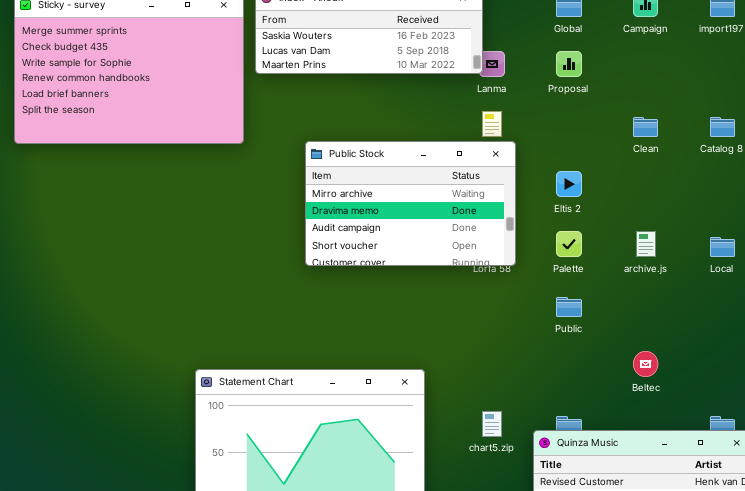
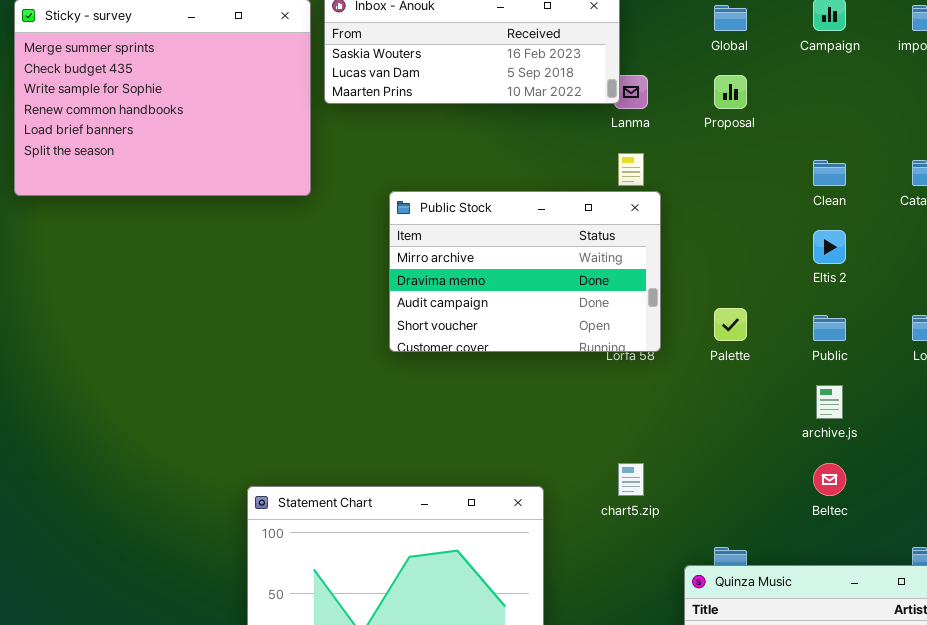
Eltis 2: [556,171,582,197] -> [813,230,846,264], moved
archive.js: [636,231,656,257] -> [816,385,843,419], moved
Public: [556,297,582,317] -> [813,315,846,341], moved
chart5.zip: [482,411,502,437] -> [618,463,644,496], moved

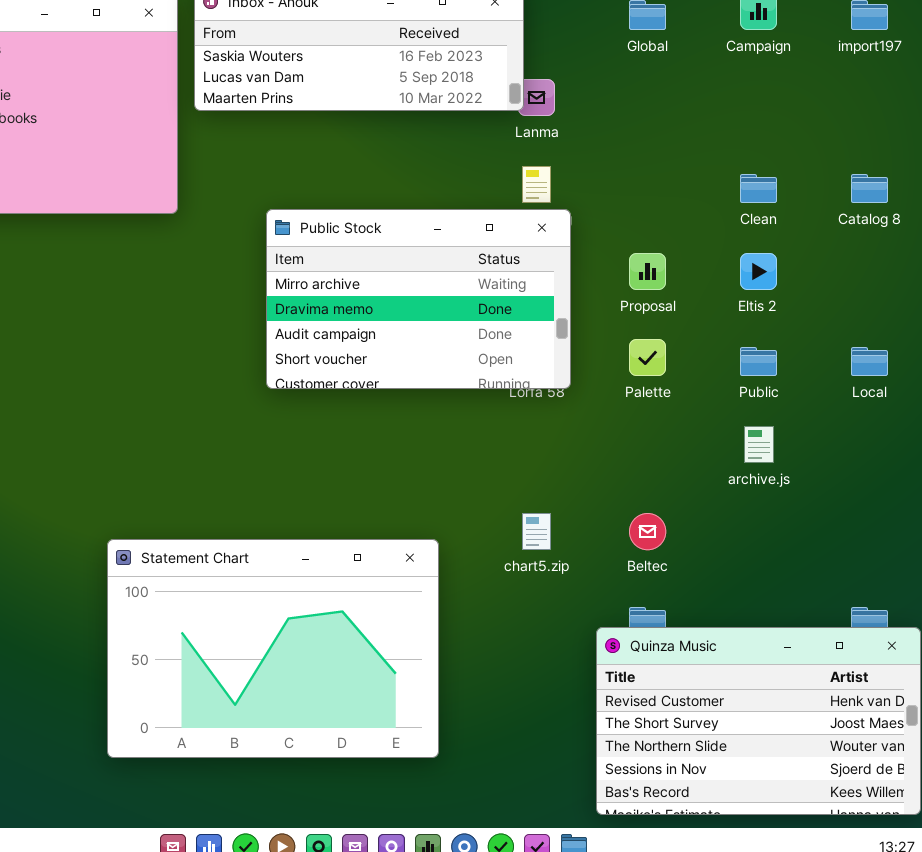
Proposal: [714,75,747,109] -> [629,253,666,290], moved
Beltec: [813,463,846,496] -> [629,513,666,550], moved

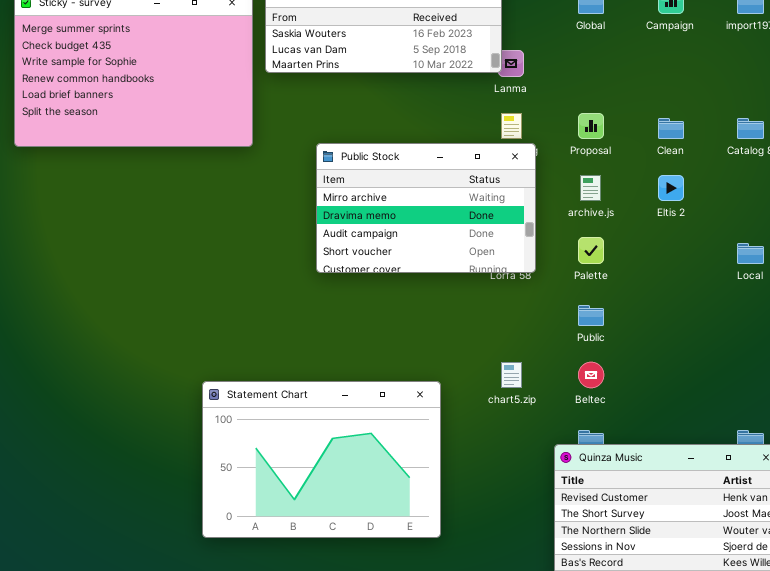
Proposal: [629,253,666,290] -> [578,113,604,139], moved
Public: [740,347,777,376] -> [578,305,604,326], moved
archive.js: [744,426,774,463] -> [580,175,601,201], moved

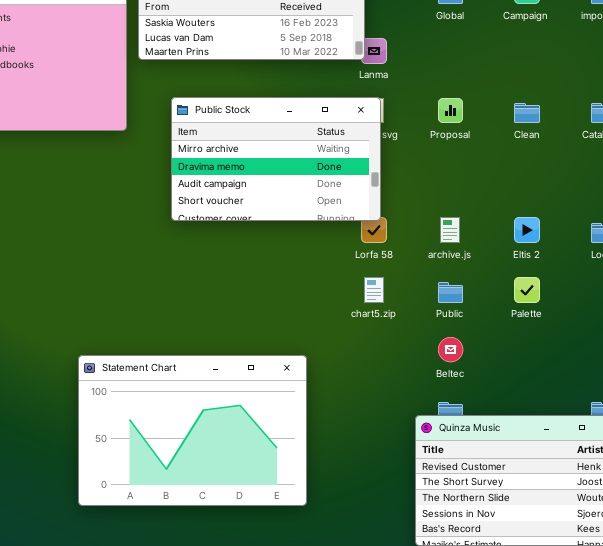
Public Stock: [316,143,536,273] -> [171,97,381,221], moved
archive.js: [580,175,601,201] -> [440,217,460,243], moved
Eltis 2: [658,175,684,201] -> [514,217,540,243], moved
Palette: [578,237,604,264] -> [514,277,540,303], moved
chart5.zip: [501,362,522,388] -> [364,277,384,303], moved

